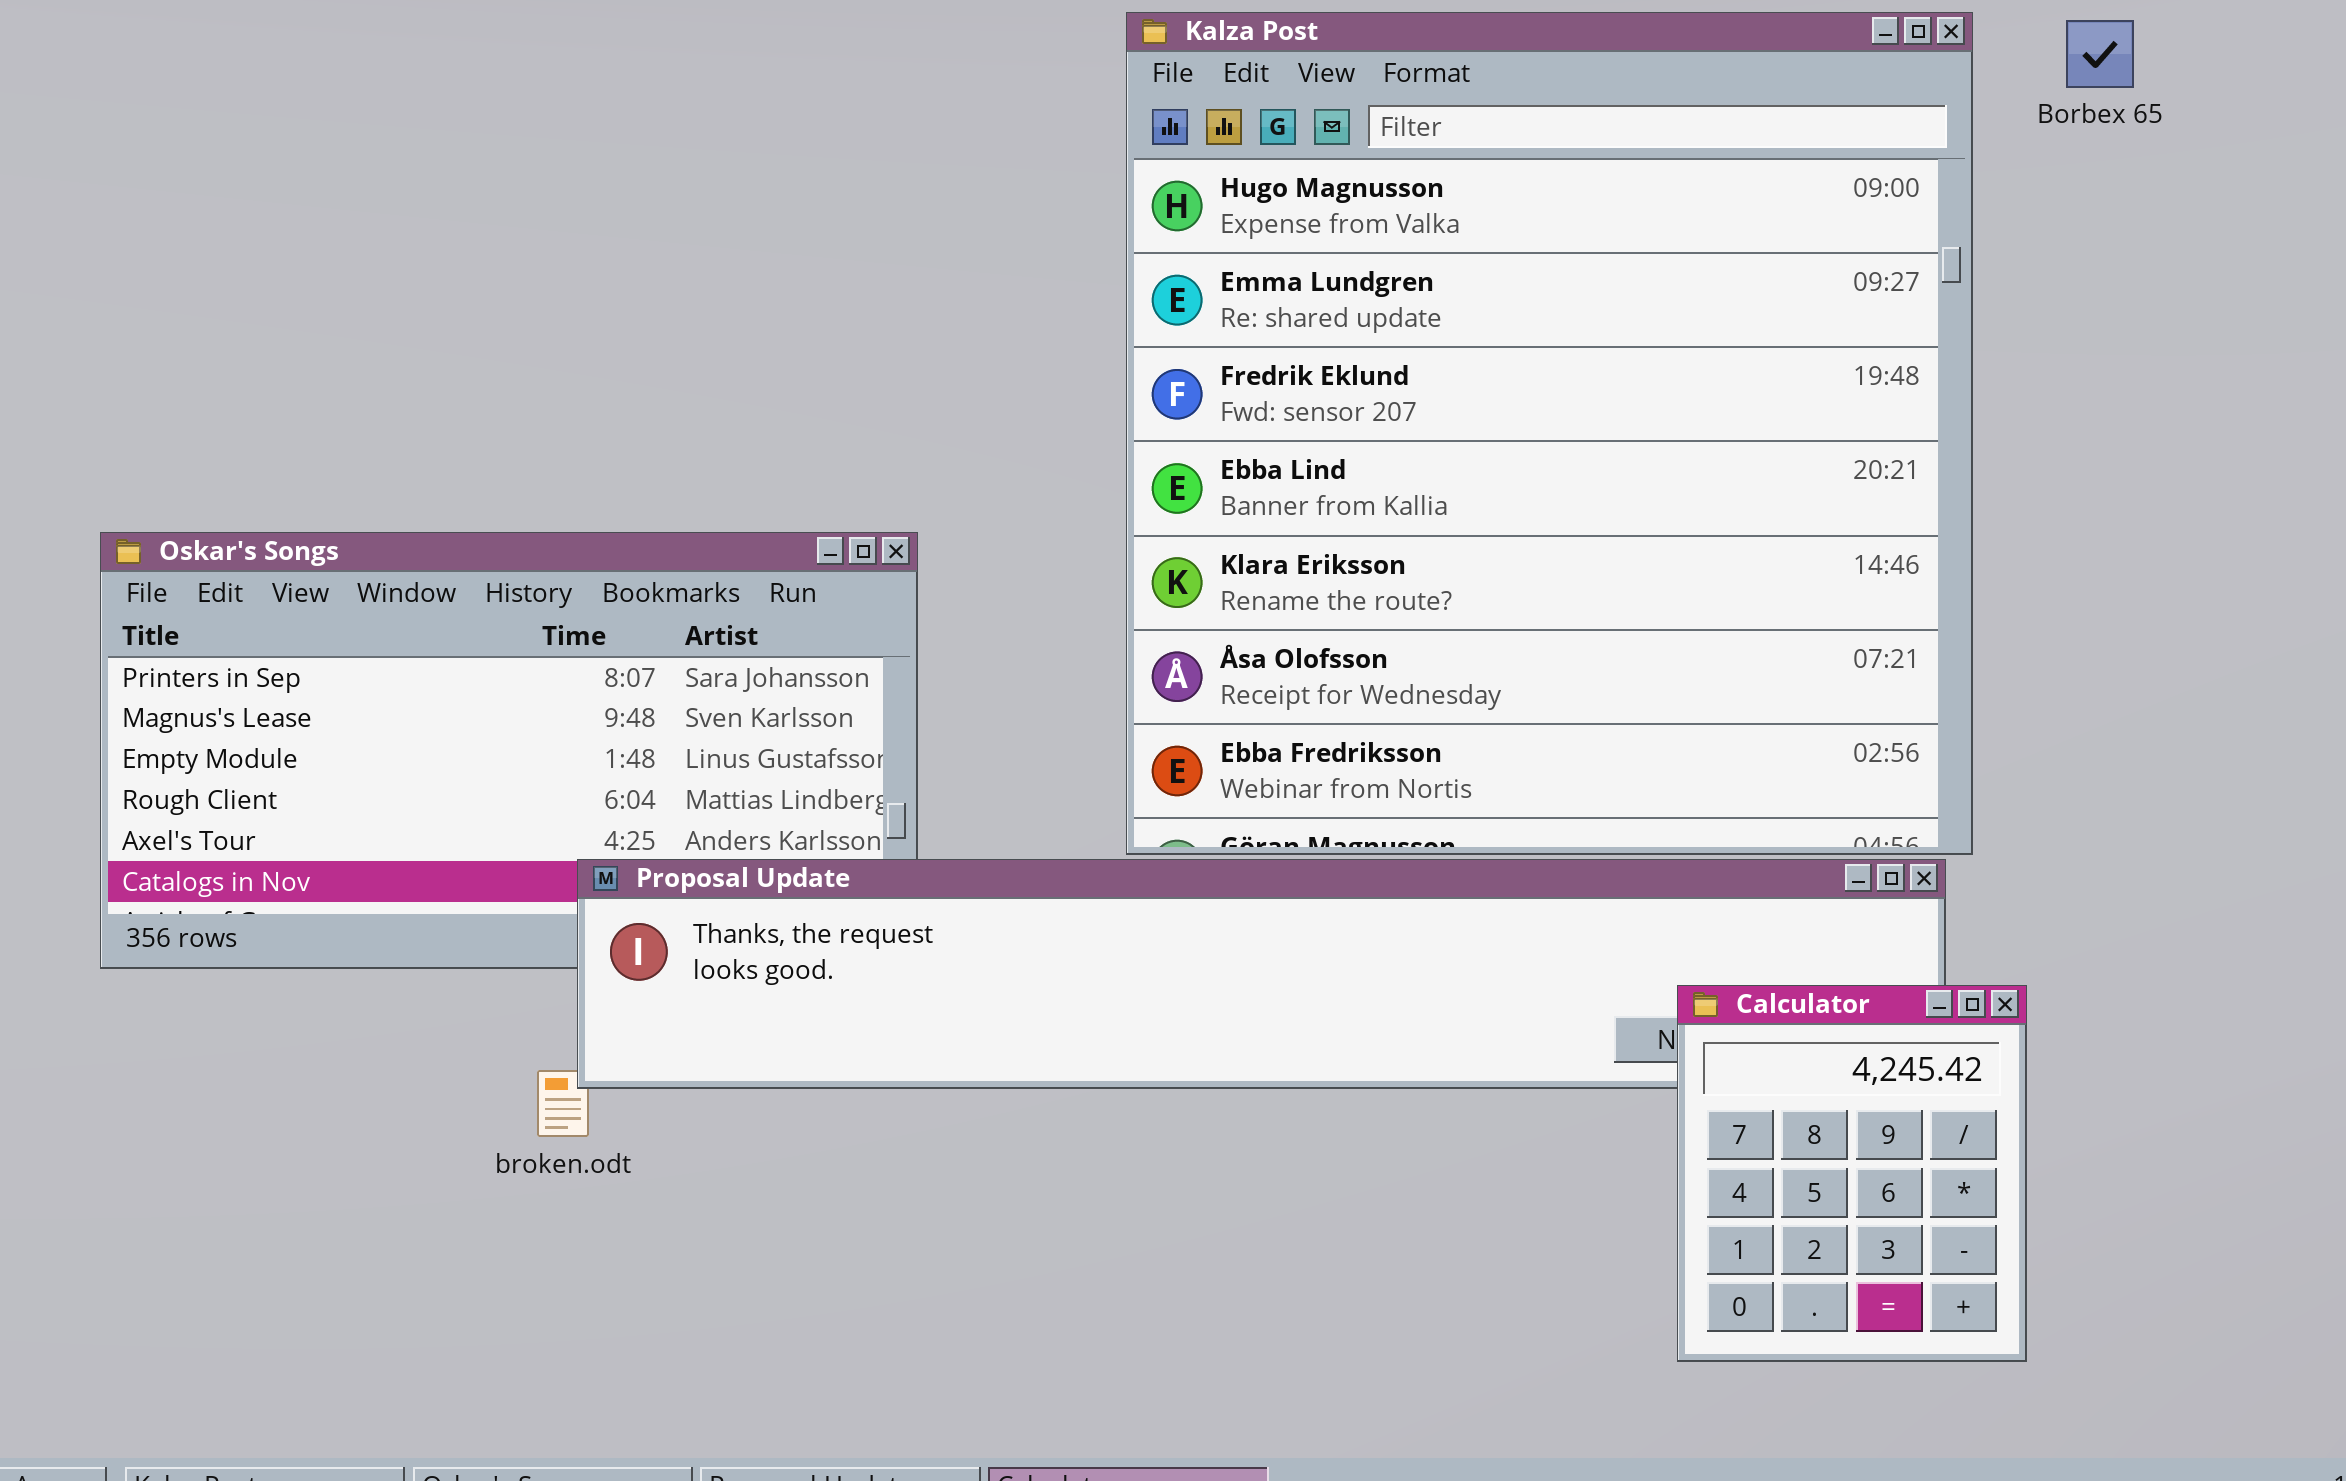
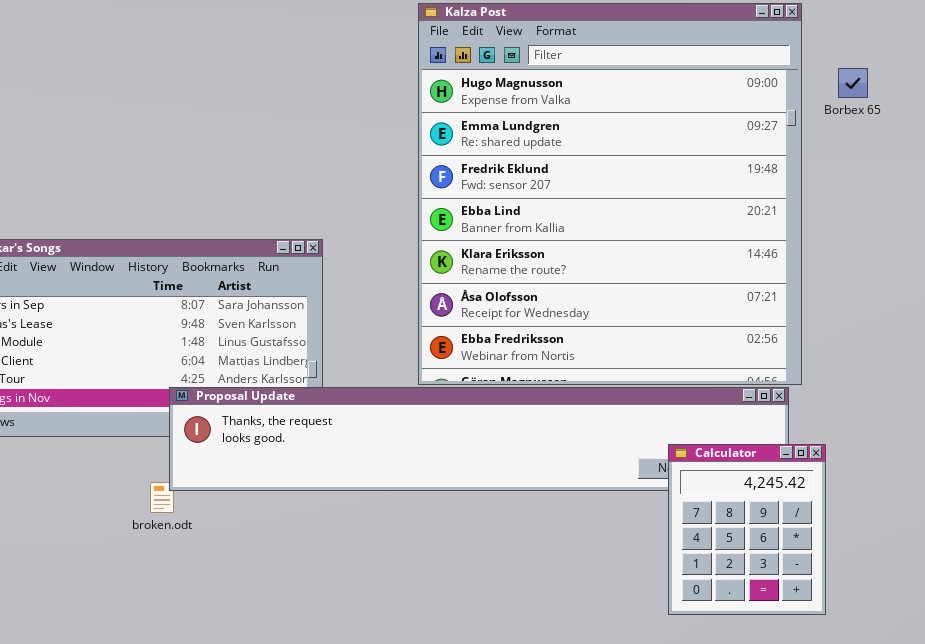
Borbex 65: [2066,20,2134,88] -> [838,68,868,98], moved

